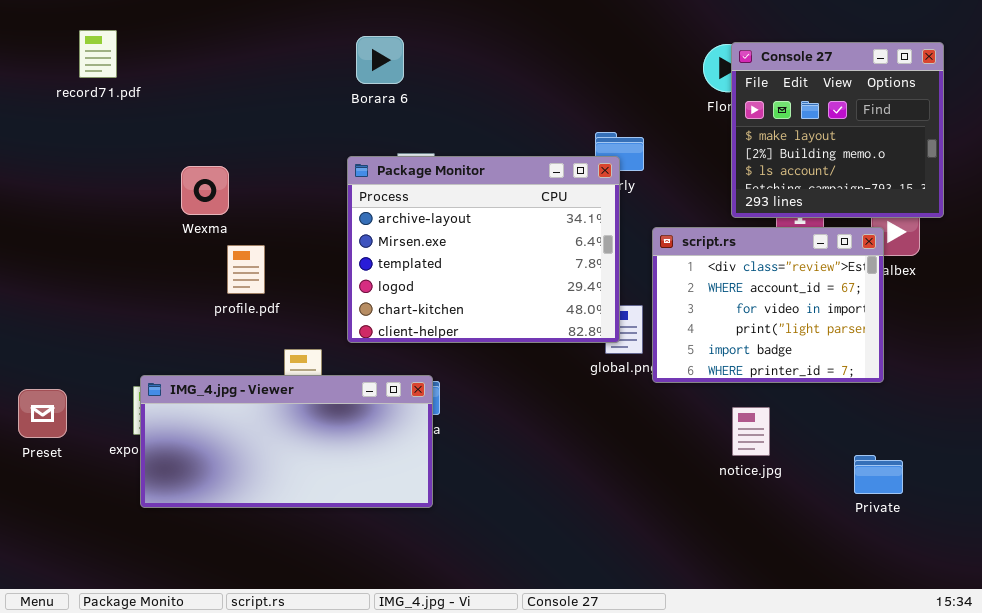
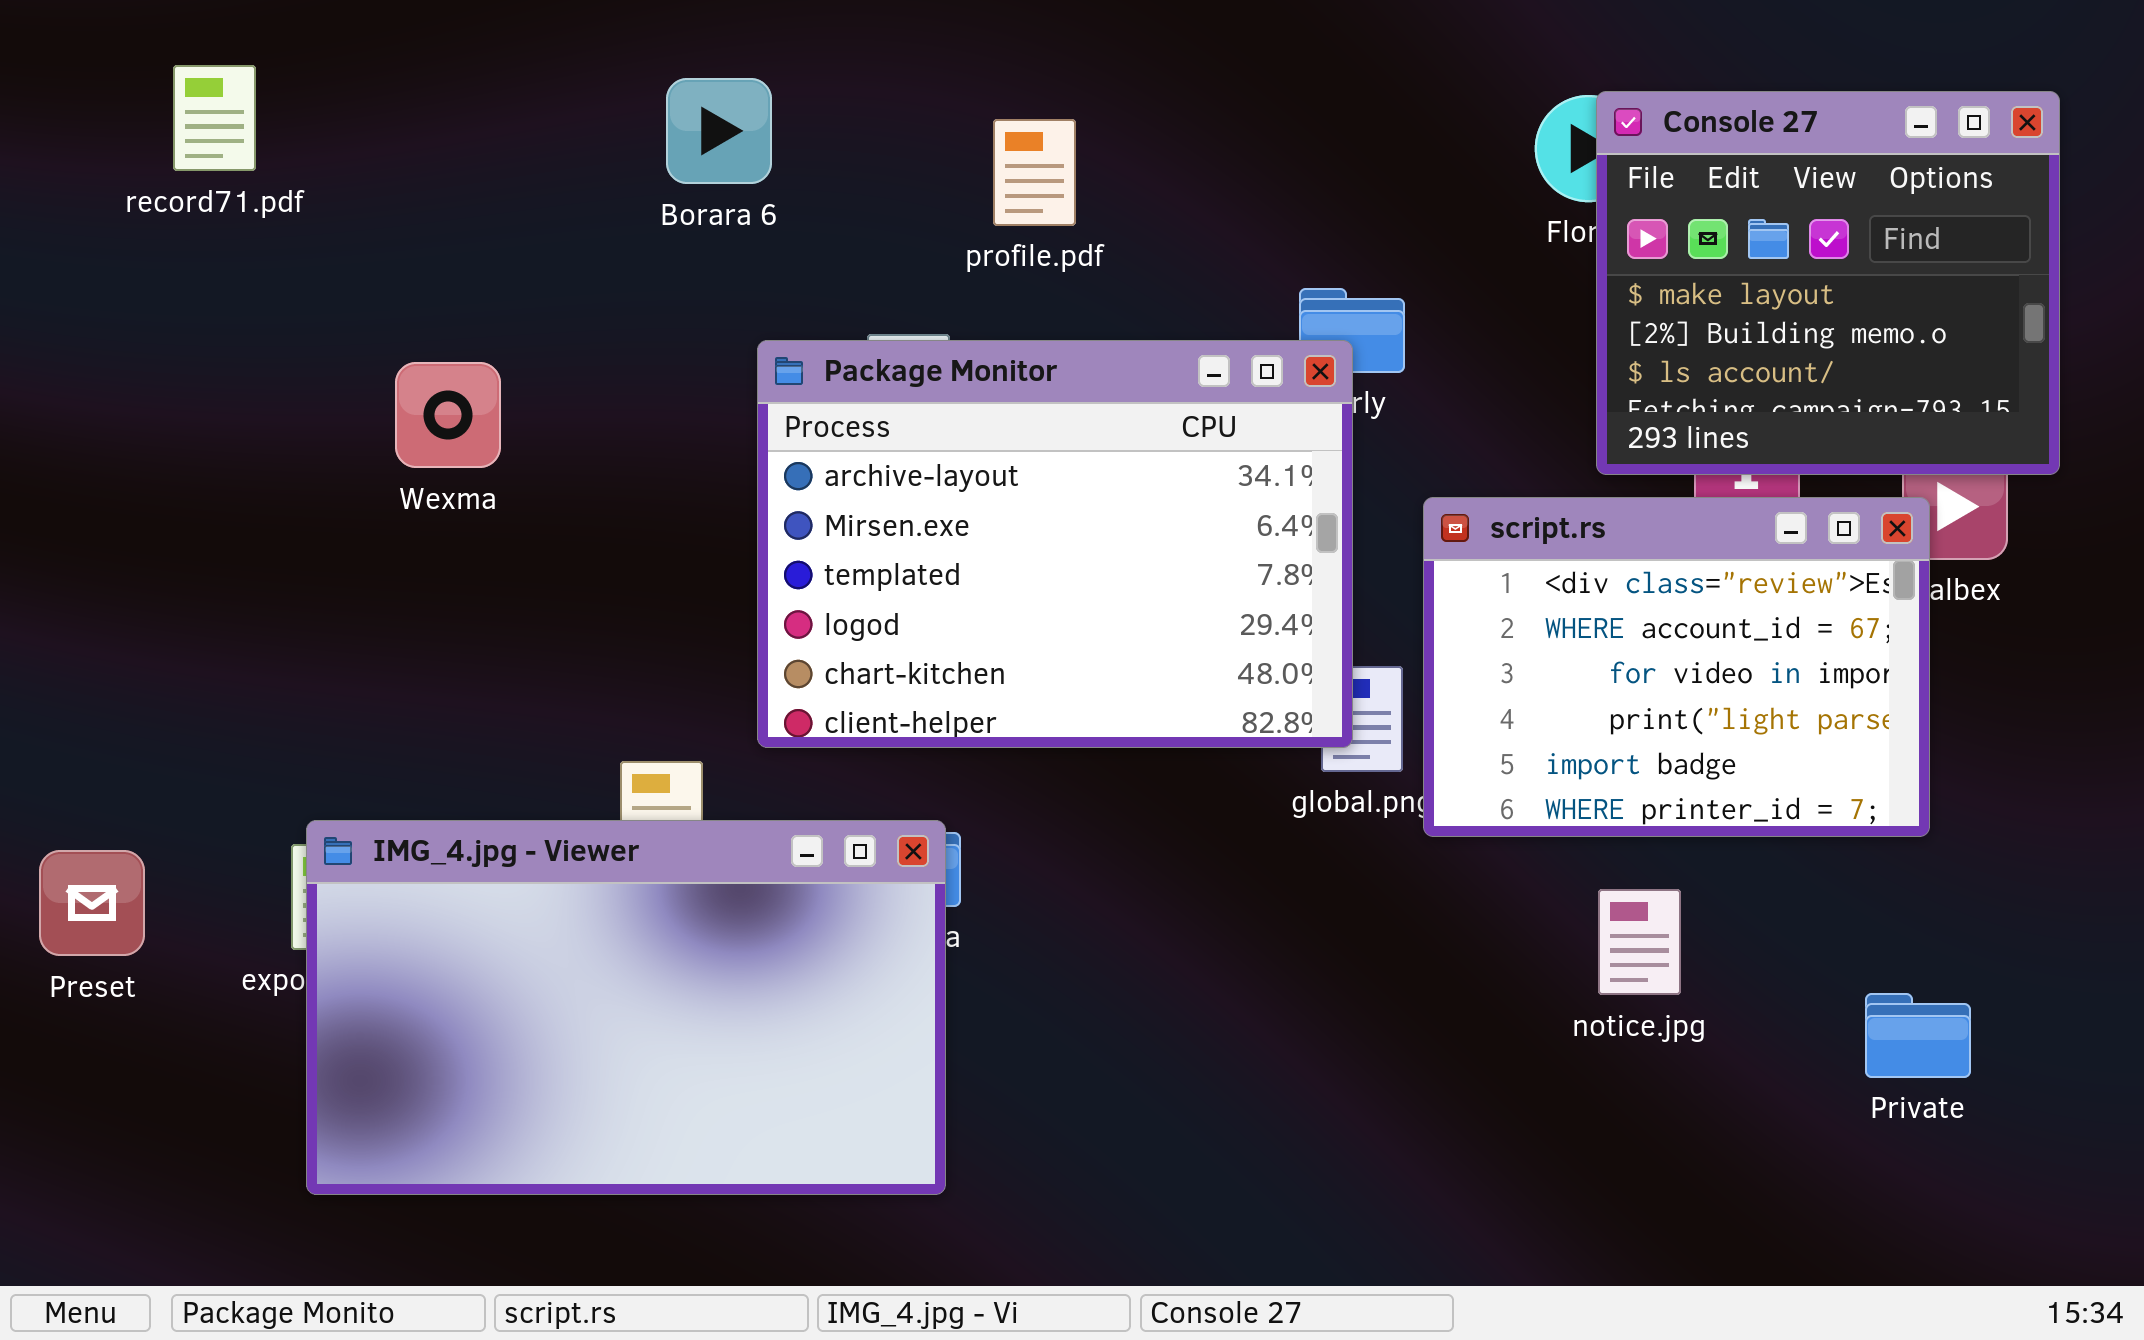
Borara 6: [356,36,404,84] -> [666,78,772,184], moved
profile.pdf: [227,245,265,294] -> [993,119,1076,226], moved
IMG_4.jpg - Viewer: [140,375,433,508] -> [306,820,946,1195], resized

